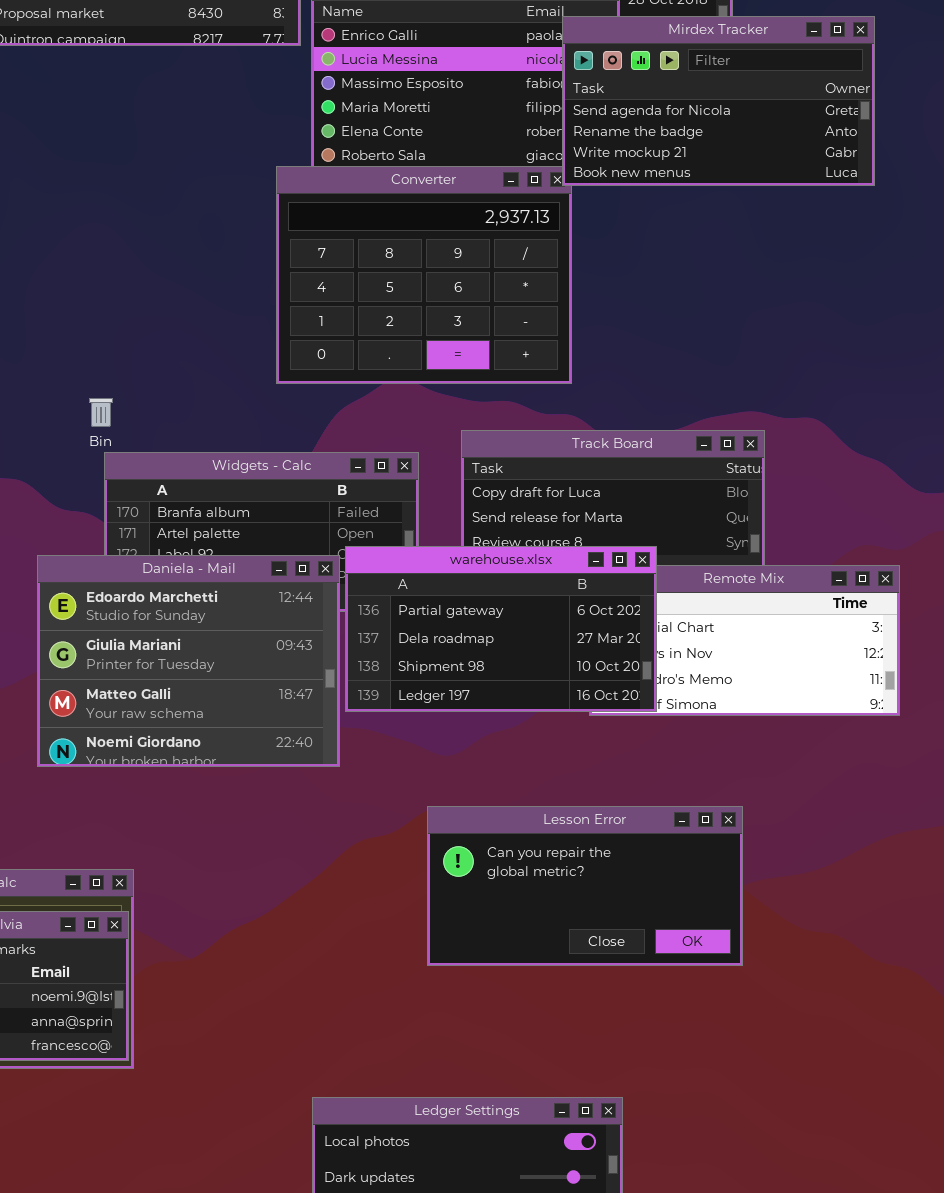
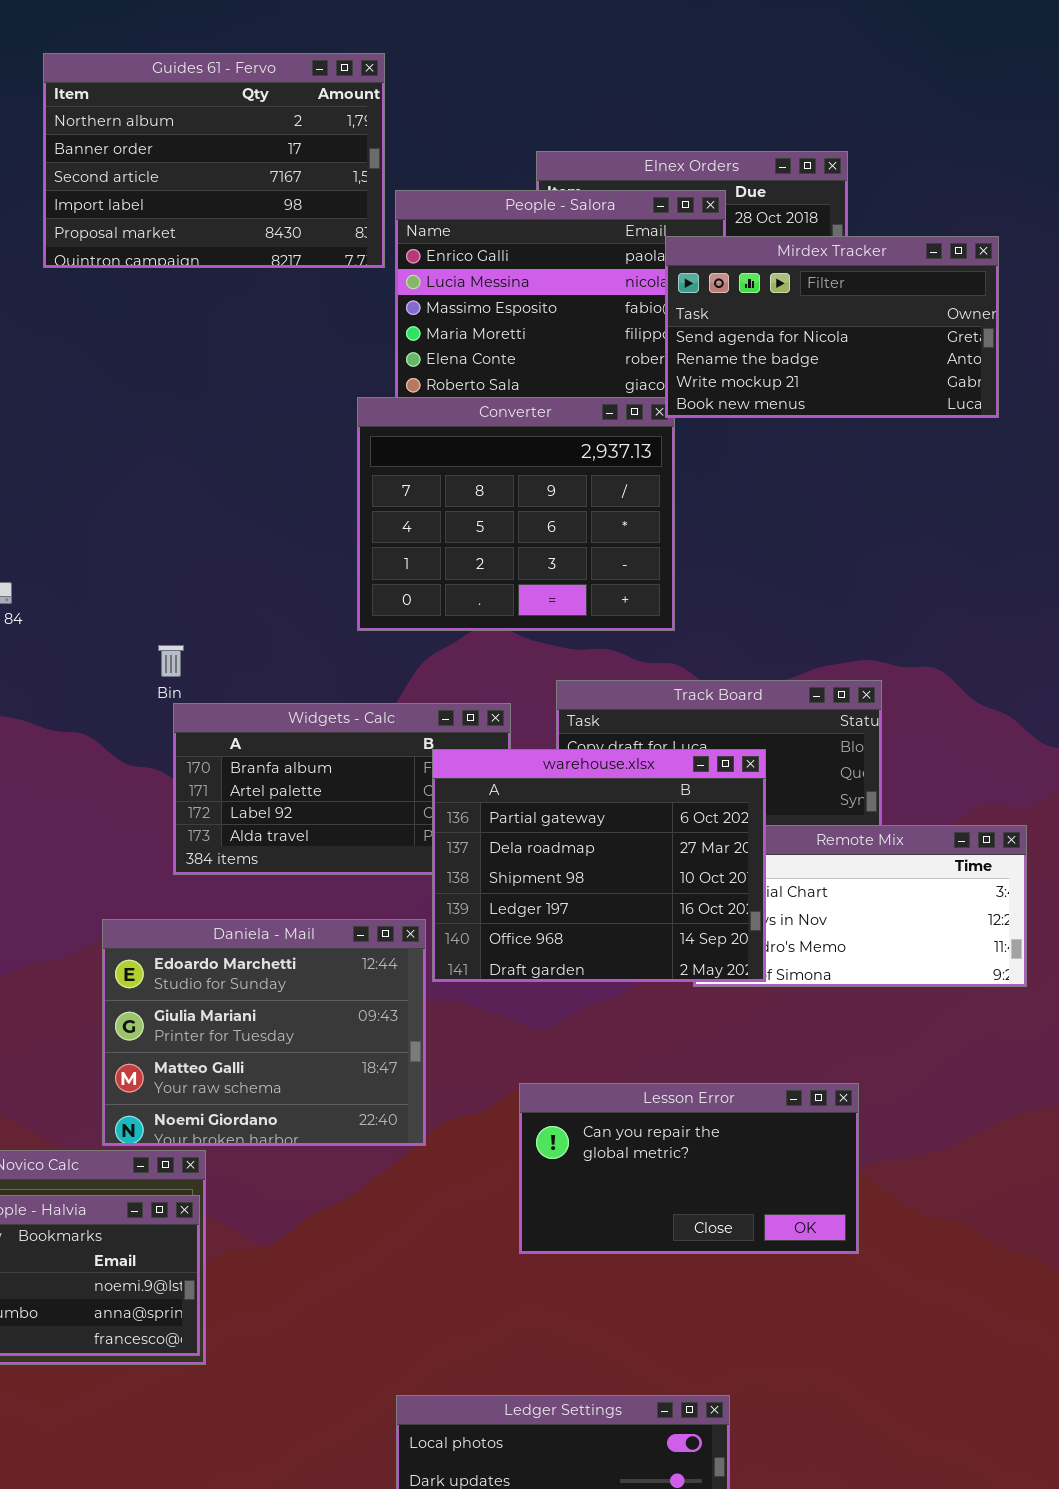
warehouse.xlsx: [345,546,657,712] -> [432,749,766,982], resized
Daniela - Mail: [37,555,340,767] -> [102,919,426,1146], moved

